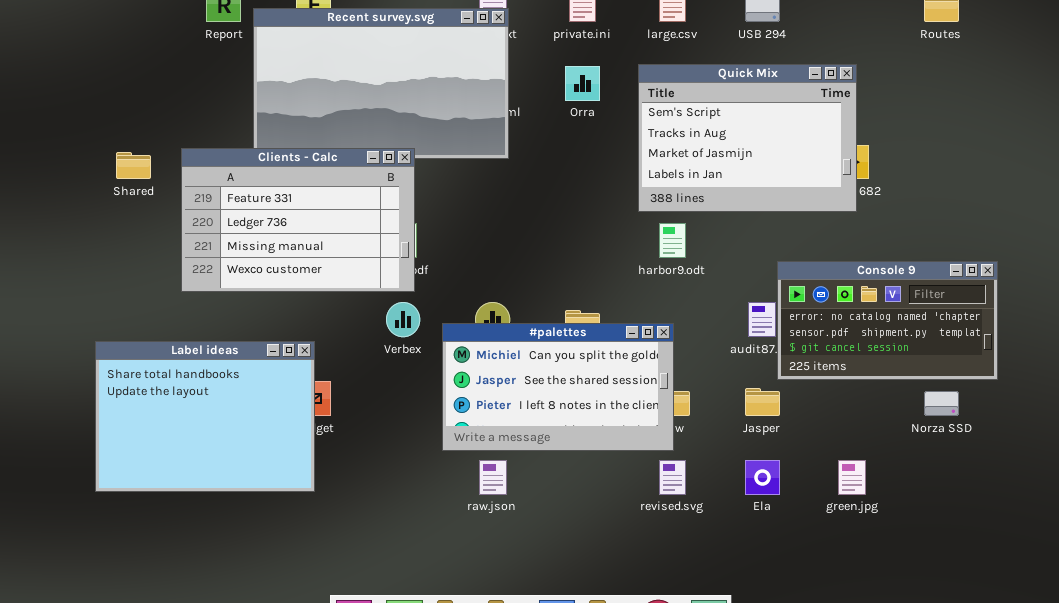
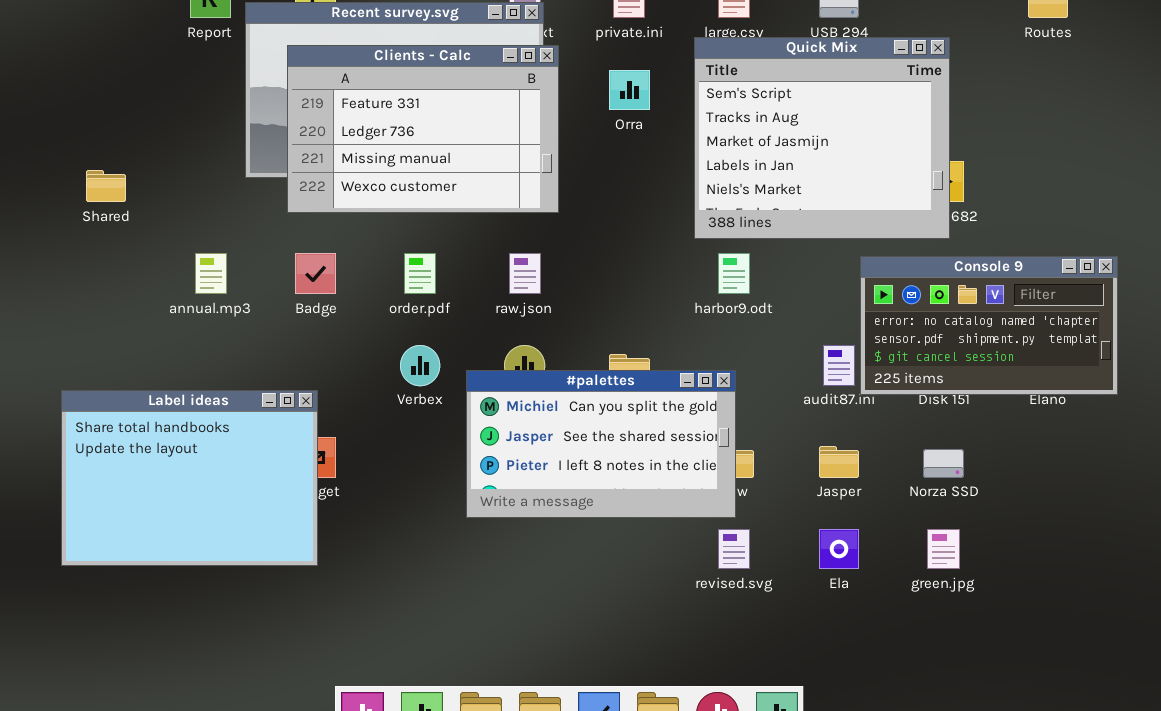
Quick Mix: [638,64,857,212] -> [694,37,950,239], resized
Clients - Calc: [181,148,415,292] -> [287,45,559,213], moved
Console 9: [777,261,998,380] -> [860,256,1118,395], moved
Norza SSD: [924,391,959,416] -> [923,449,964,478], moved
raw.json: [479,460,507,495] -> [509,253,541,294], moved

